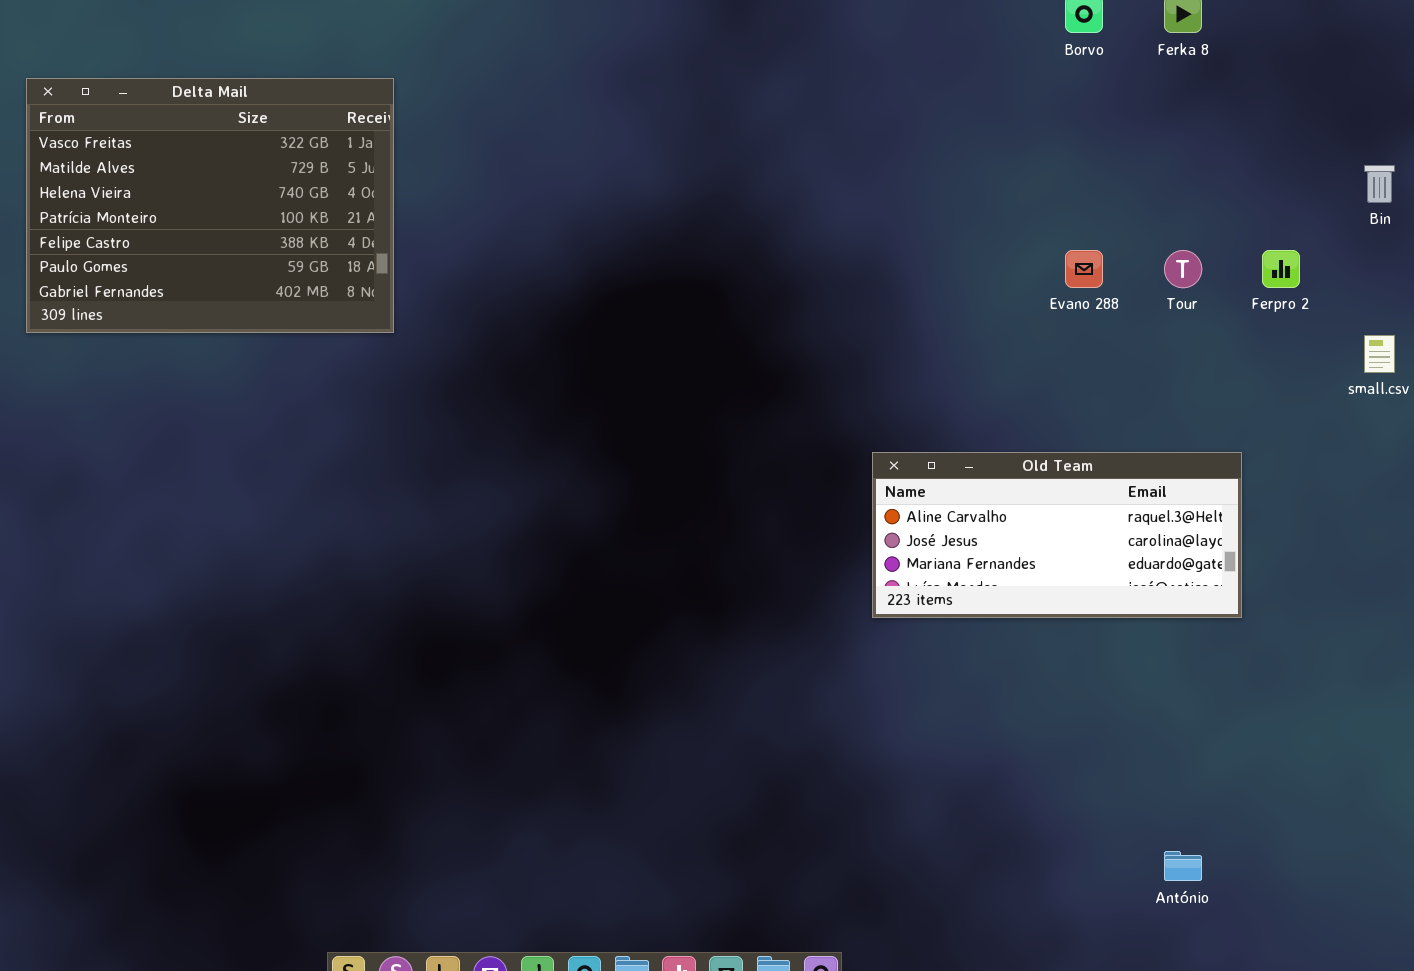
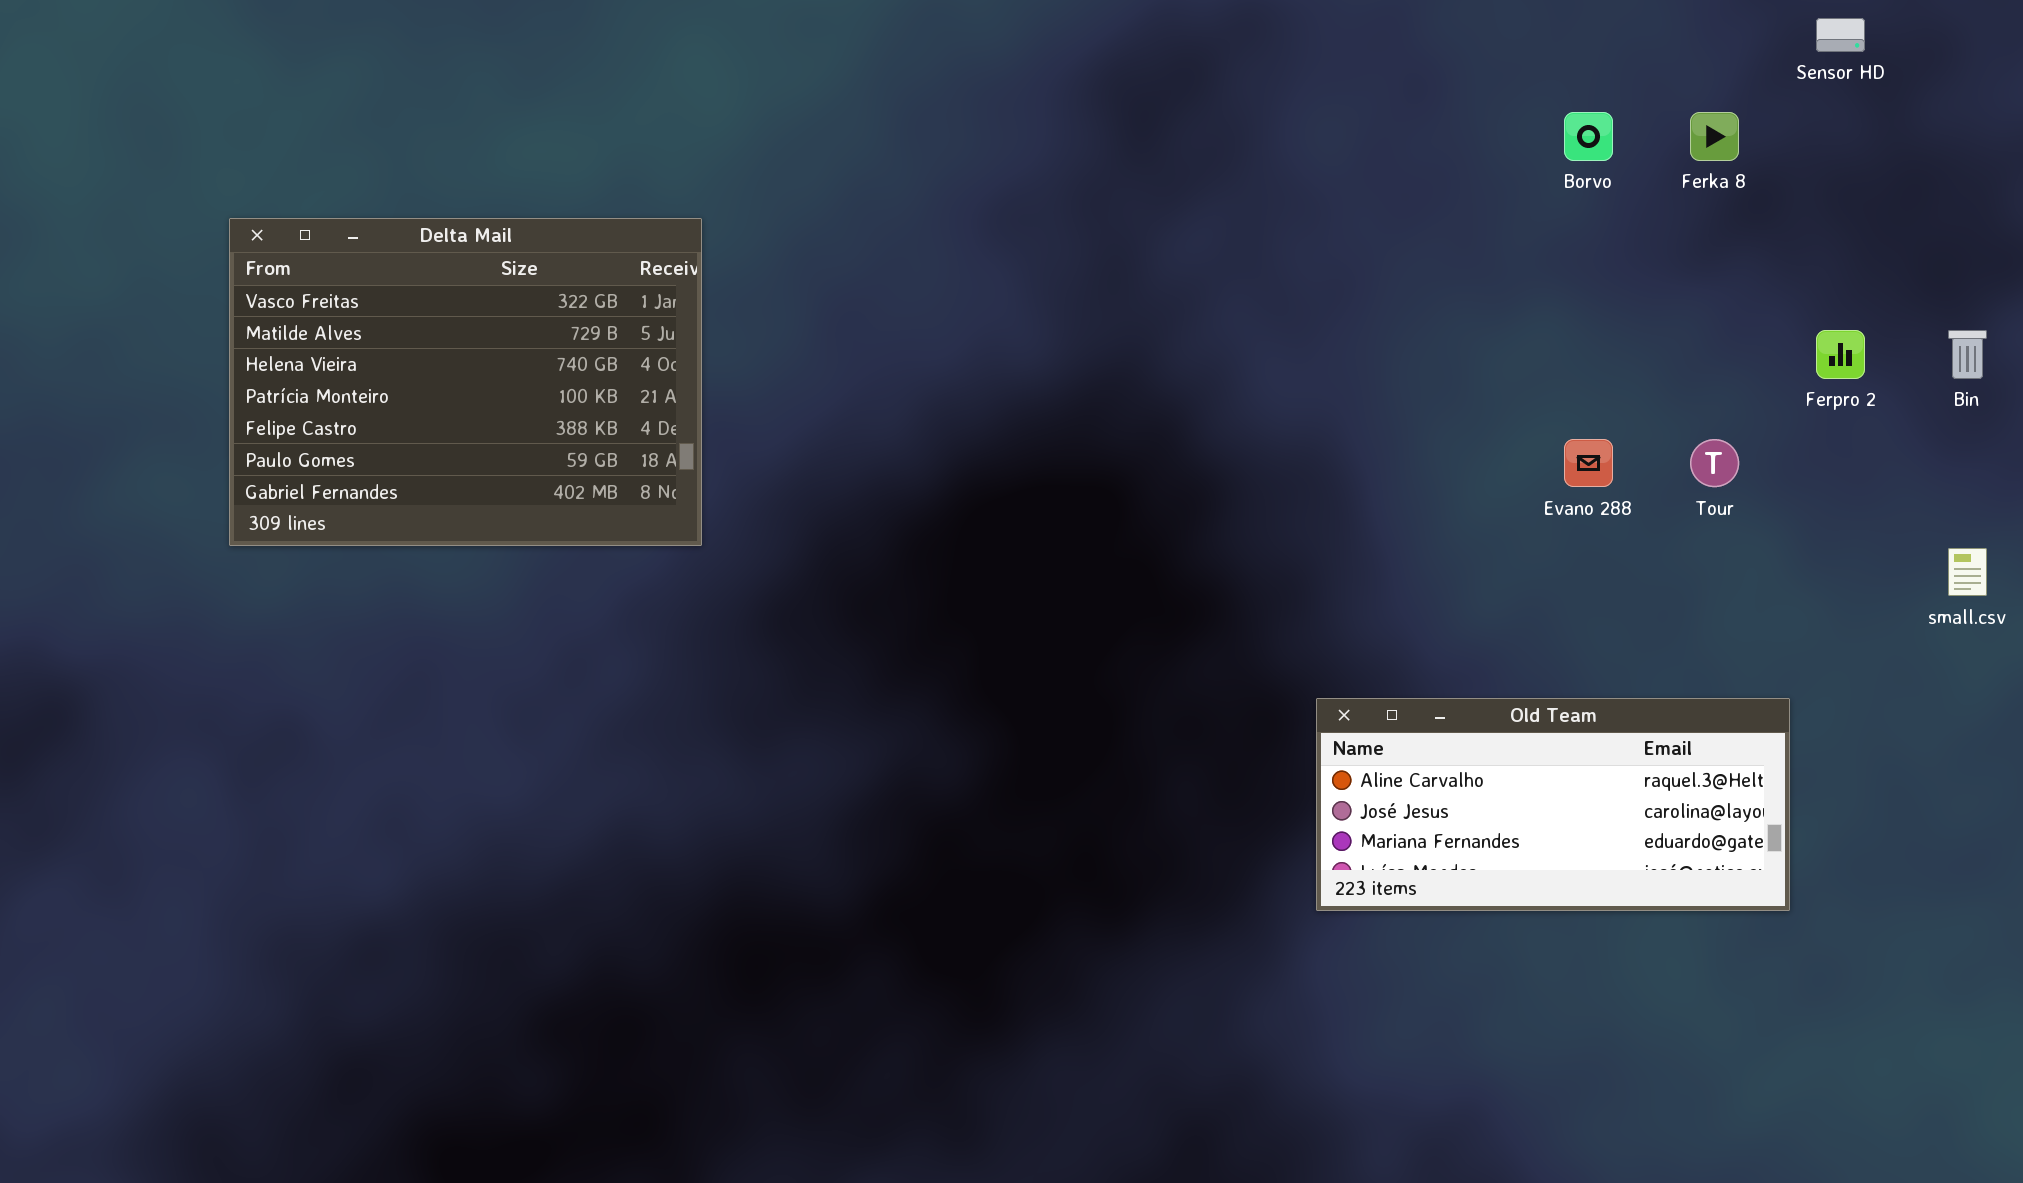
Ferpro 2: [1262,250,1300,288] -> [1816,330,1865,379], moved

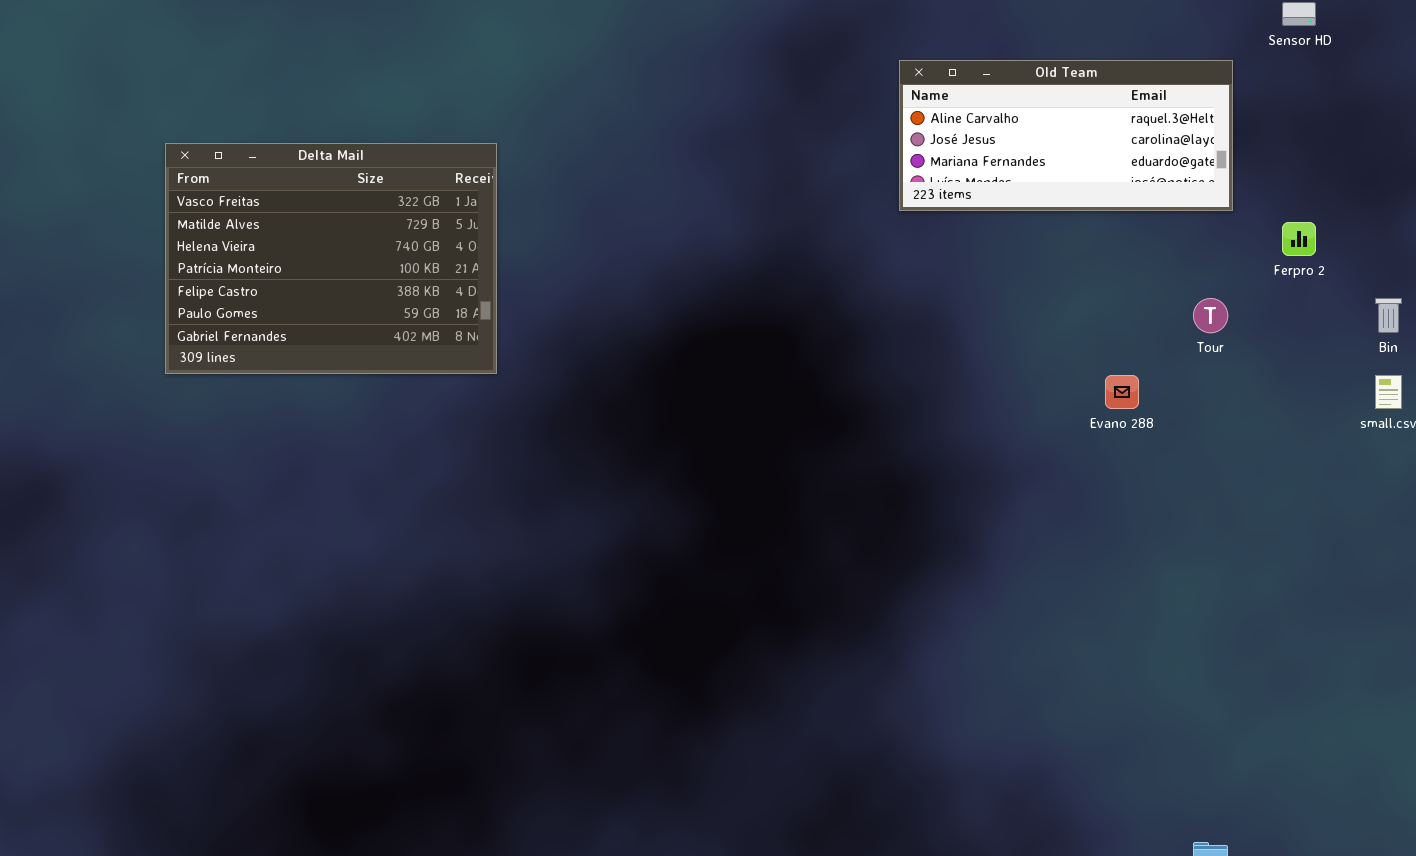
Bin: [1948,330,1987,379] -> [1375,298,1402,333], moved
Evano 288: [1564,439,1613,487] -> [1105,375,1139,409], moved
Old Team: [1316,698,1790,911] -> [899,60,1233,211], moved

